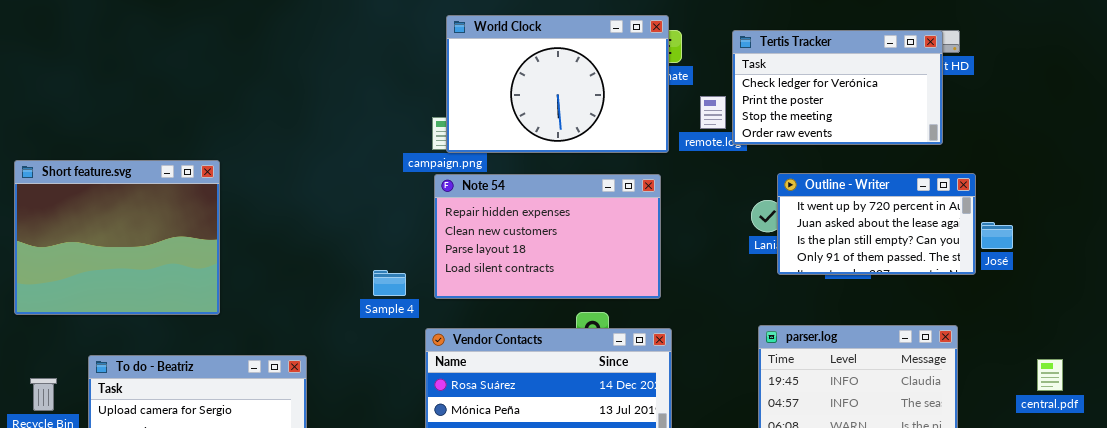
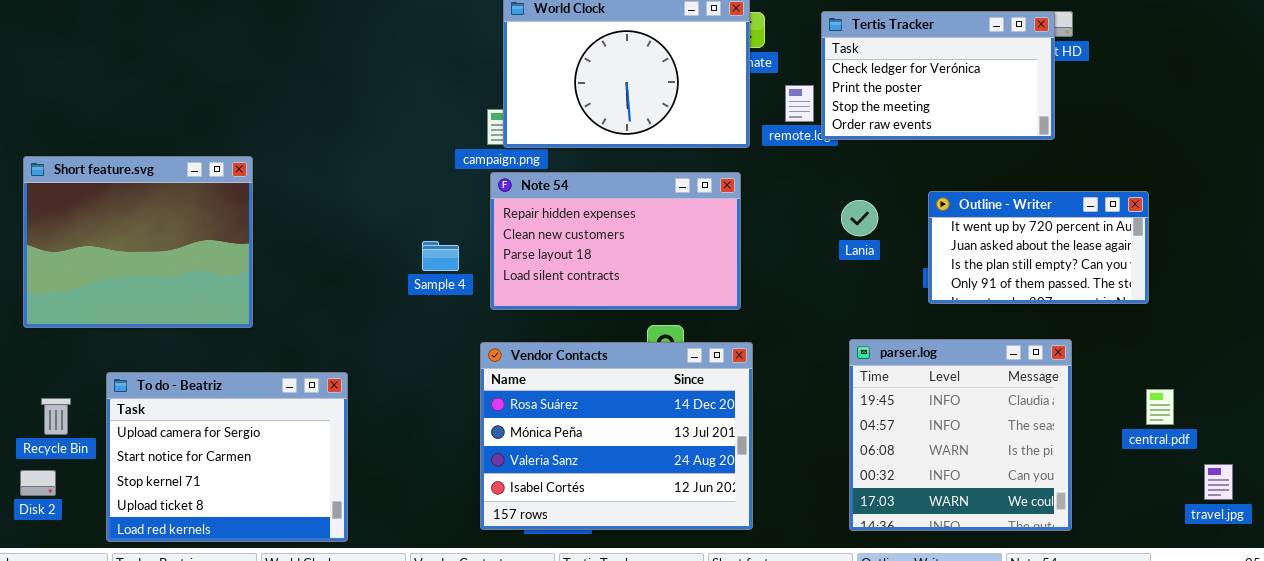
Outline - Writer: [777,173,976,275] -> [928,191,1149,304], moved
Sample 4: [373,270,406,296] -> [422,241,459,271], moved
central.pdf: [1037,359,1063,391] -> [1146,389,1174,425], moved

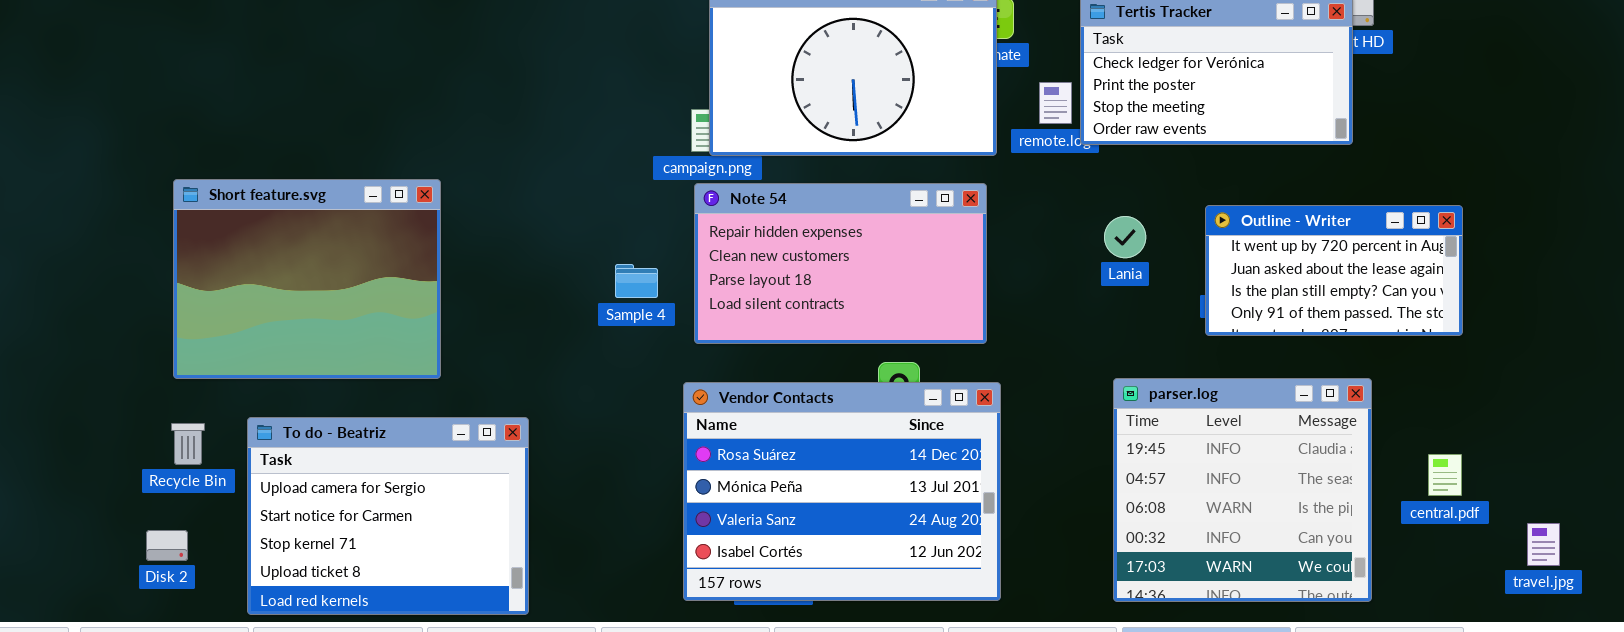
Short feature.svg: [23,156,253,328] -> [173,179,441,379], moved
central.pdf: [1146,389,1174,425] -> [1428,454,1462,496], moved
Recycle Bin: [41,398,71,435] -> [171,423,205,465], moved

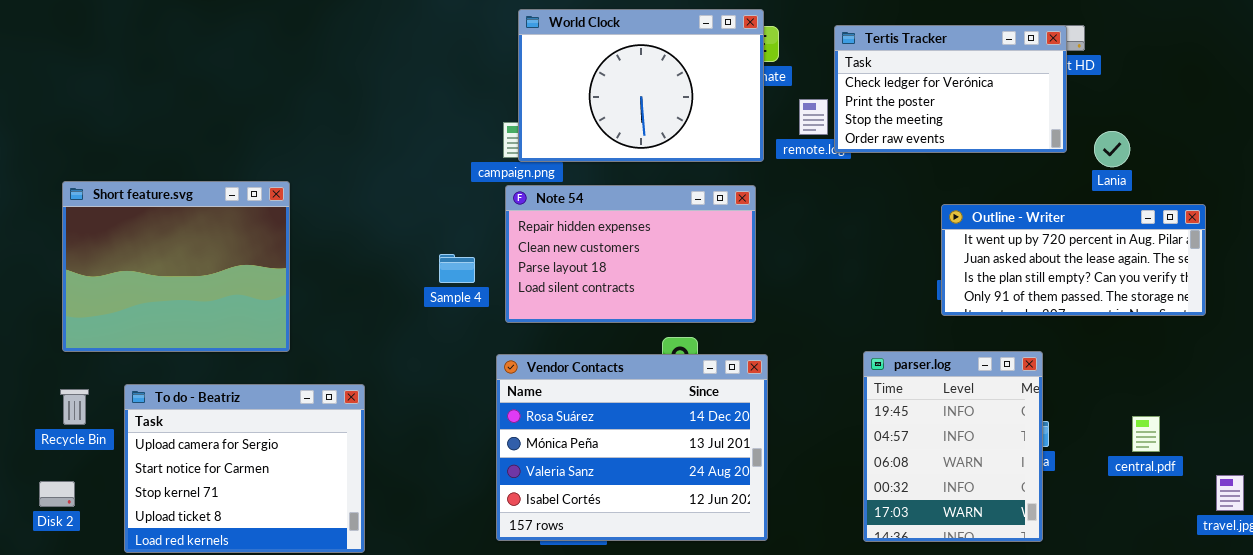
Outline - Writer: [1205,205,1463,336] -> [941,204,1206,316], resized
Lania: [1104,216,1146,258] -> [1094,131,1130,167], moved
parser.log: [1113,378,1372,602] -> [863,351,1043,542], resized

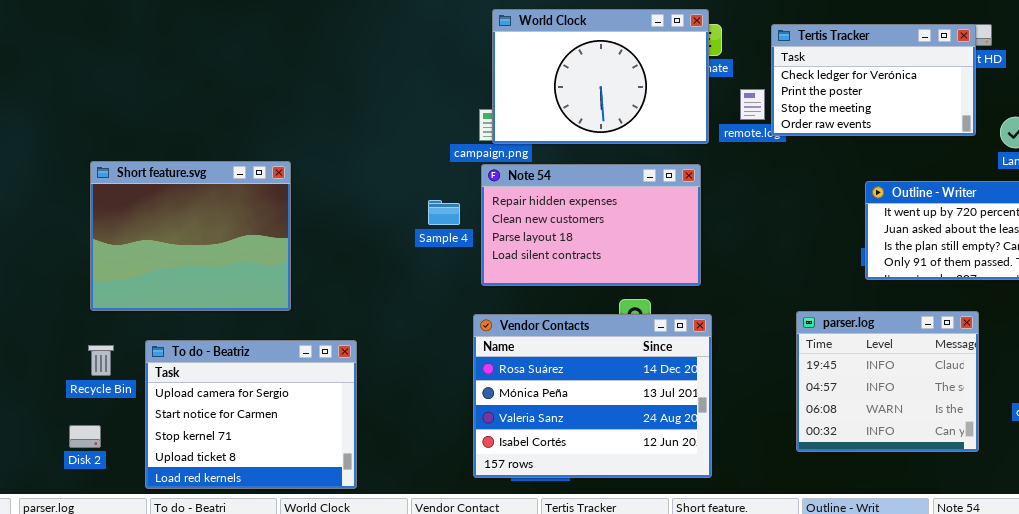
Sample 4: [439,254,475,283] -> [428,200,460,225], moved
parser.log: [863,351,1043,542] -> [796,311,979,452], resized

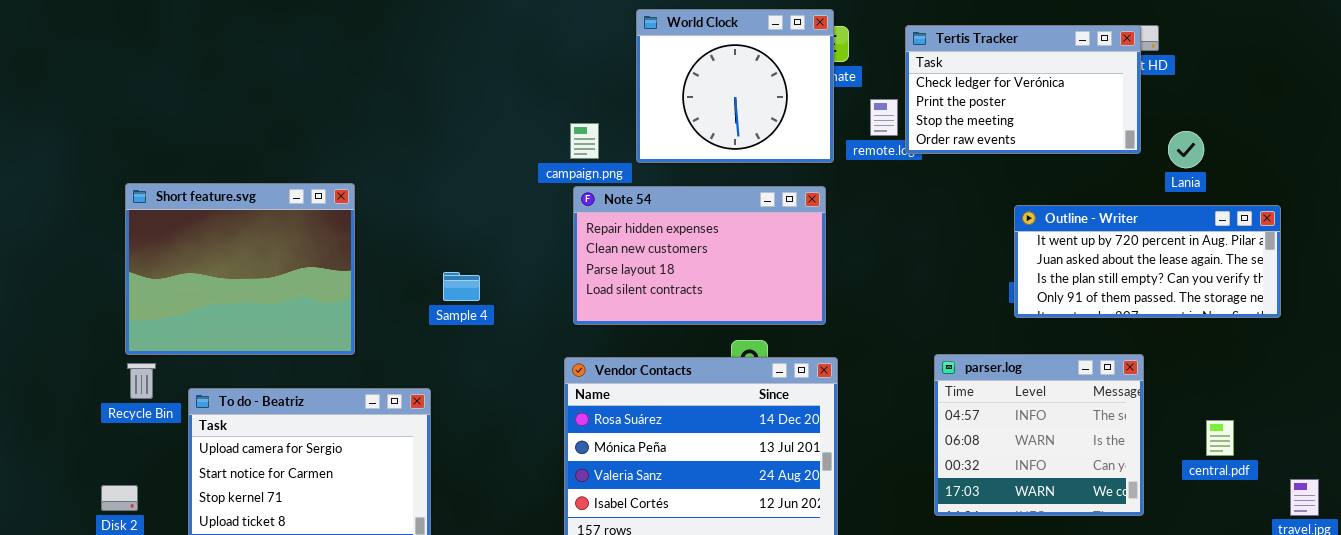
World Clock: [492,9,709,144] -> [636,9,834,163], resized
Sample 4: [428,200,460,225] -> [443,272,480,301], moved
parser.log: [796,311,979,452] -> [934,354,1144,516], scrolled down 1 row
Recycle Bin: [88,345,114,376] -> [127,363,156,399], moved

